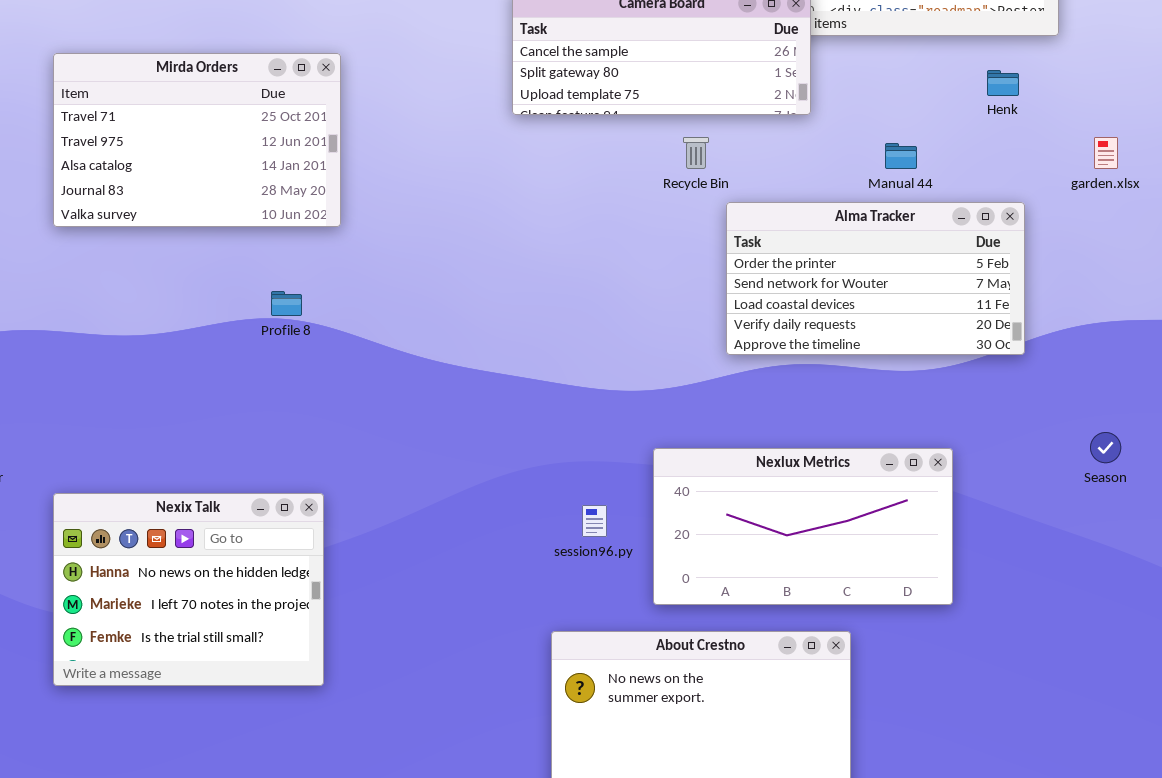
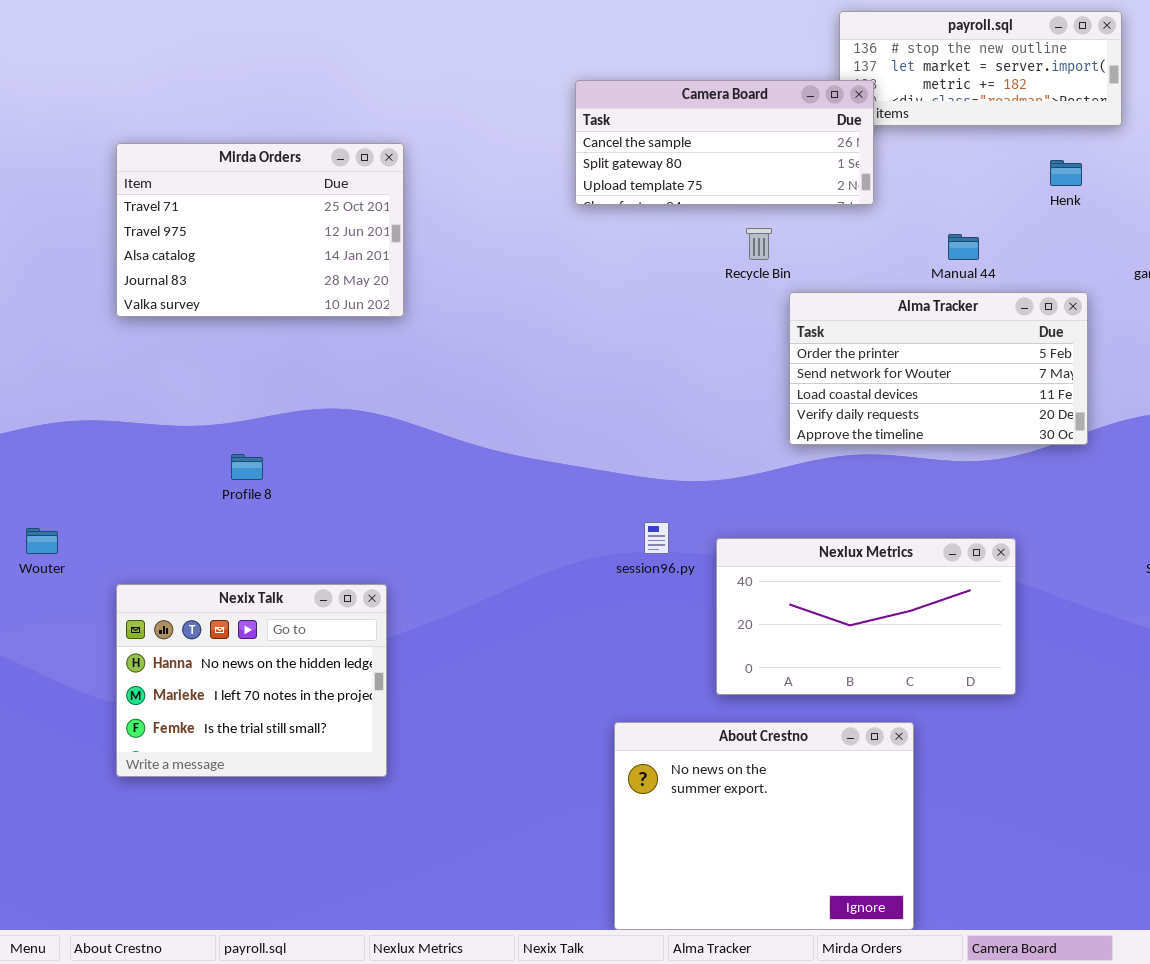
Profile 8: [271,291,302,316] -> [231,454,263,480], moved
session96.py: [582,505,607,537] -> [644,522,669,554], moved

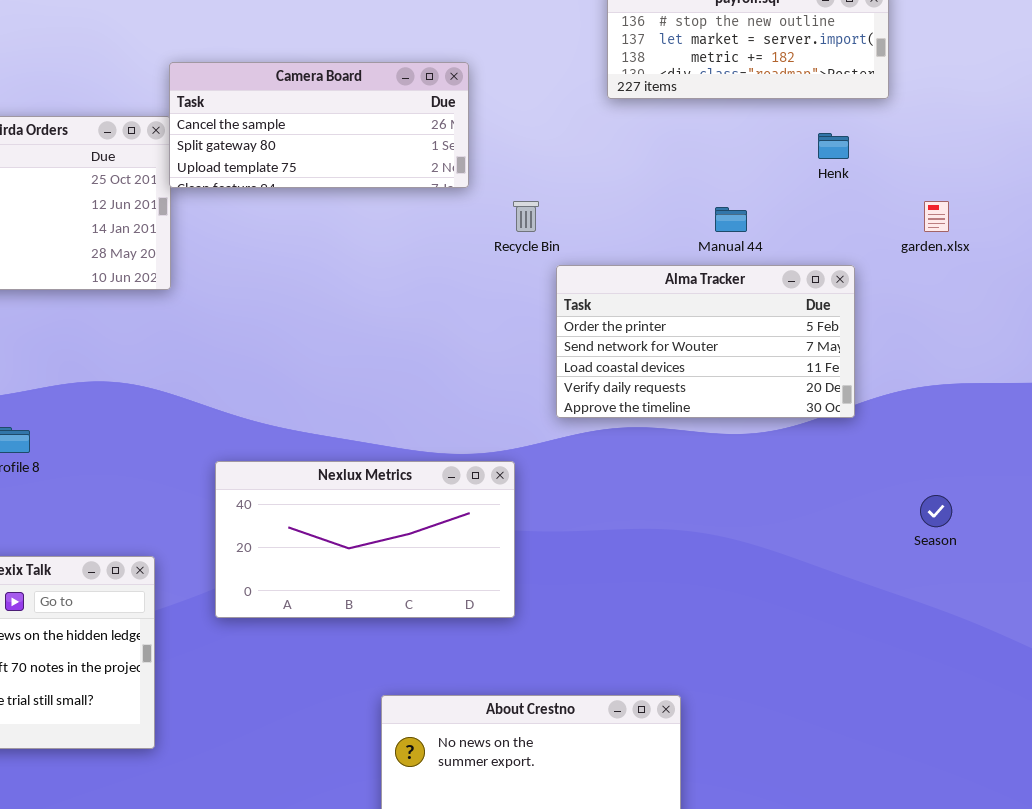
Camera Board: [575,80,874,205] -> [169,62,469,188], moved
Nexlux Metrics: [716,538,1016,695] -> [215,461,515,618], moved

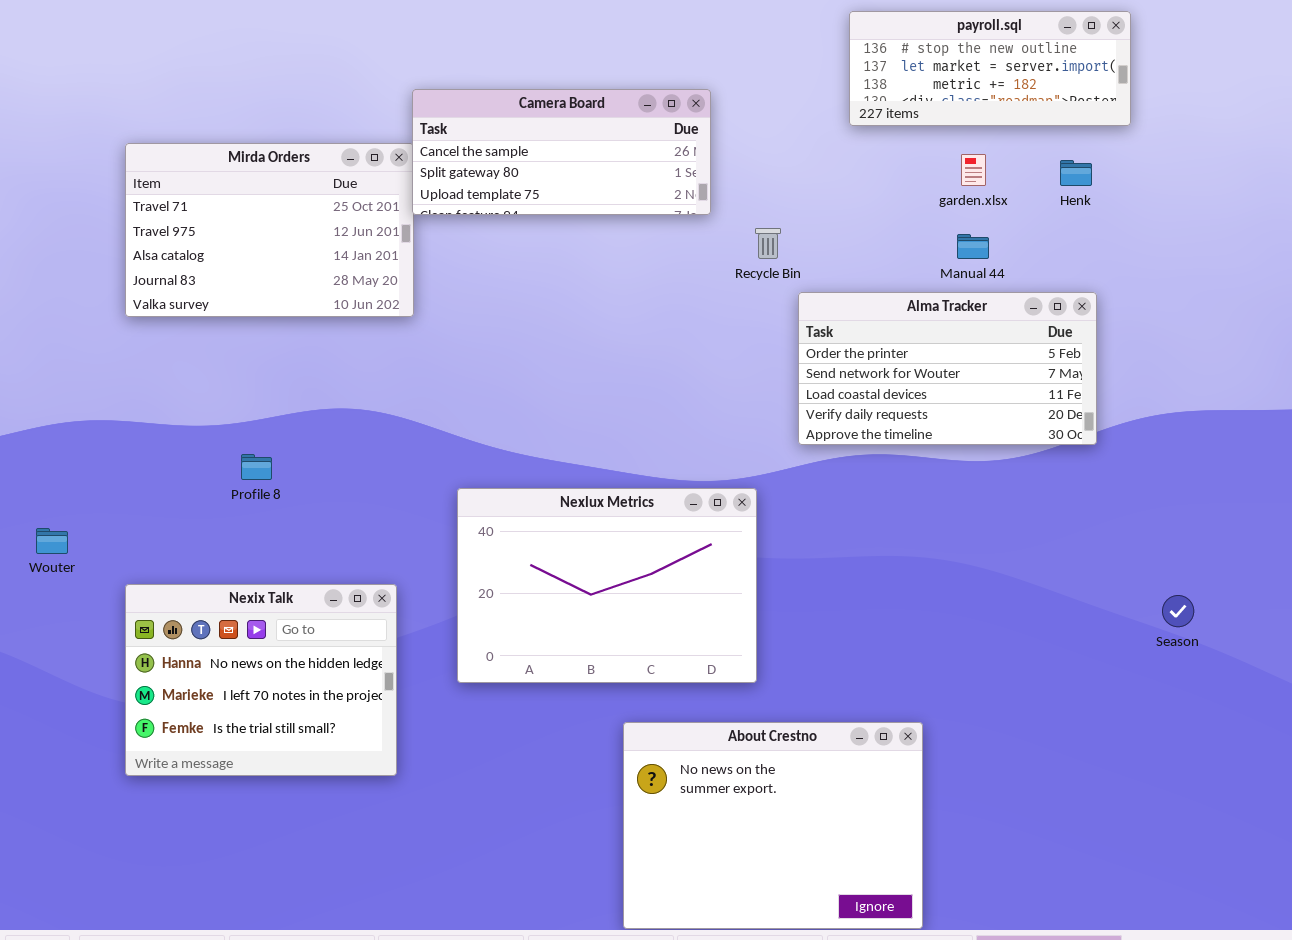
garden.xlsx: [924,201,949,232] -> [961,154,986,186], moved
Nexlux Metrics: [215,461,515,618] -> [457,488,757,683], resized
Season: [920,495,952,527] -> [1162,595,1194,627], moved

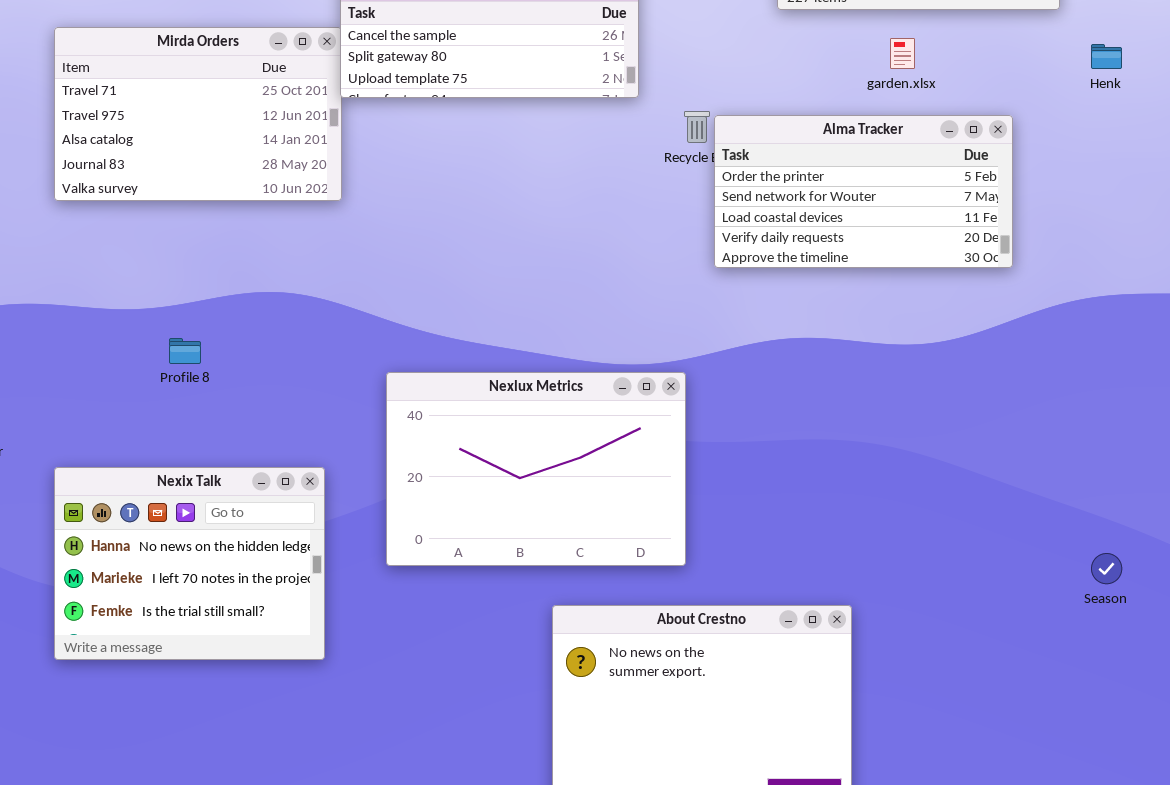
Henk: [1060,160,1092,186] -> [1091,44,1122,69], moved
Alma Tracker: [798,292,1097,445] -> [714,115,1013,268], moved
Season: [1162,595,1194,627] -> [1091,553,1122,584], moved

